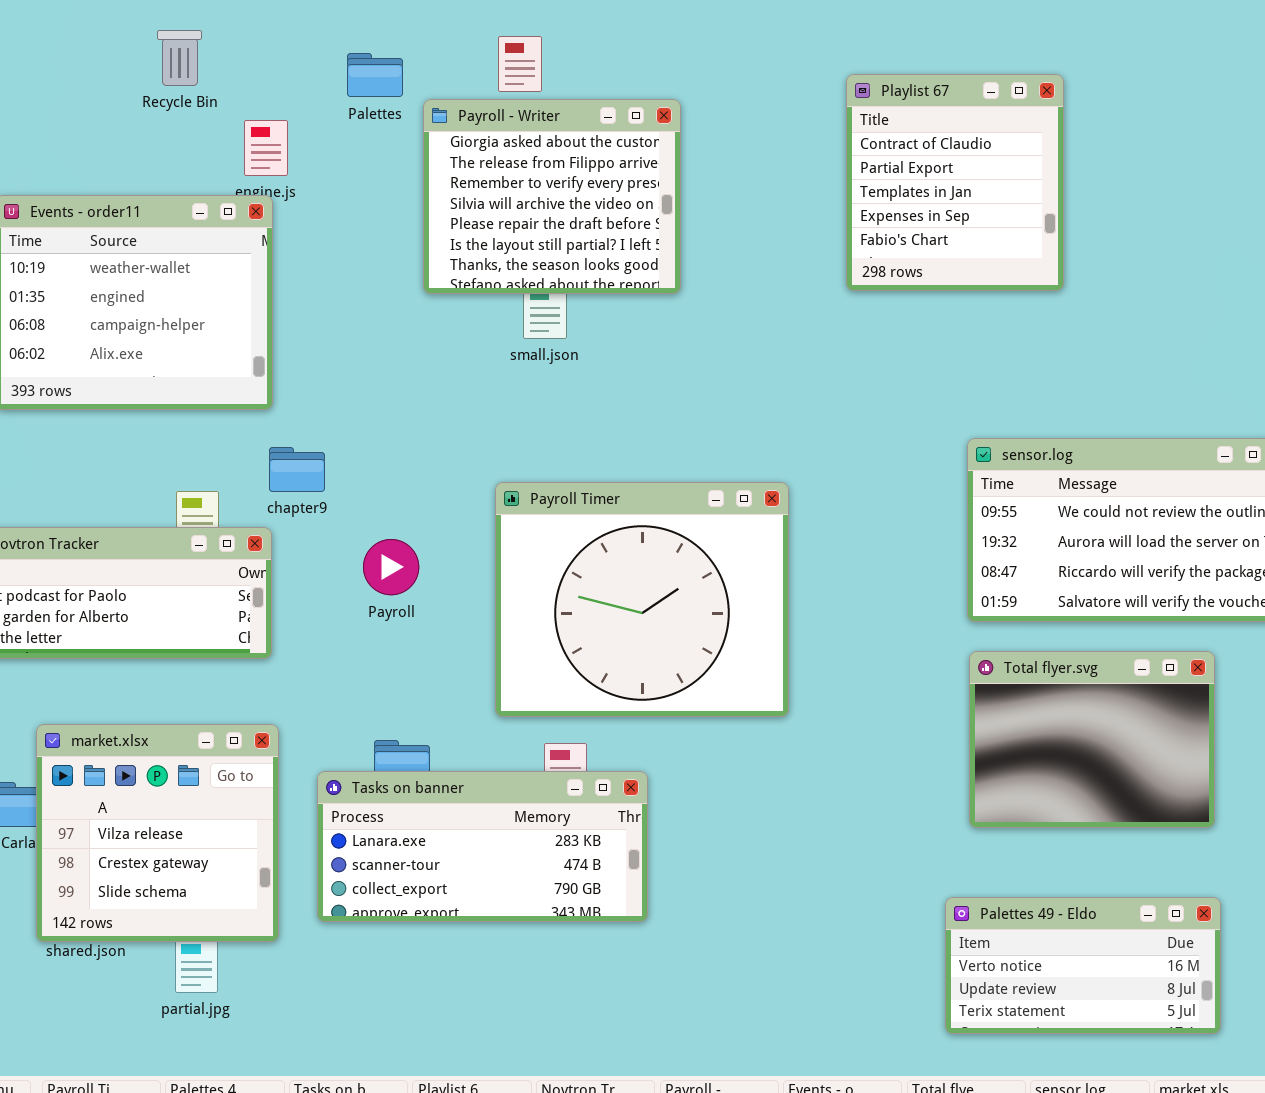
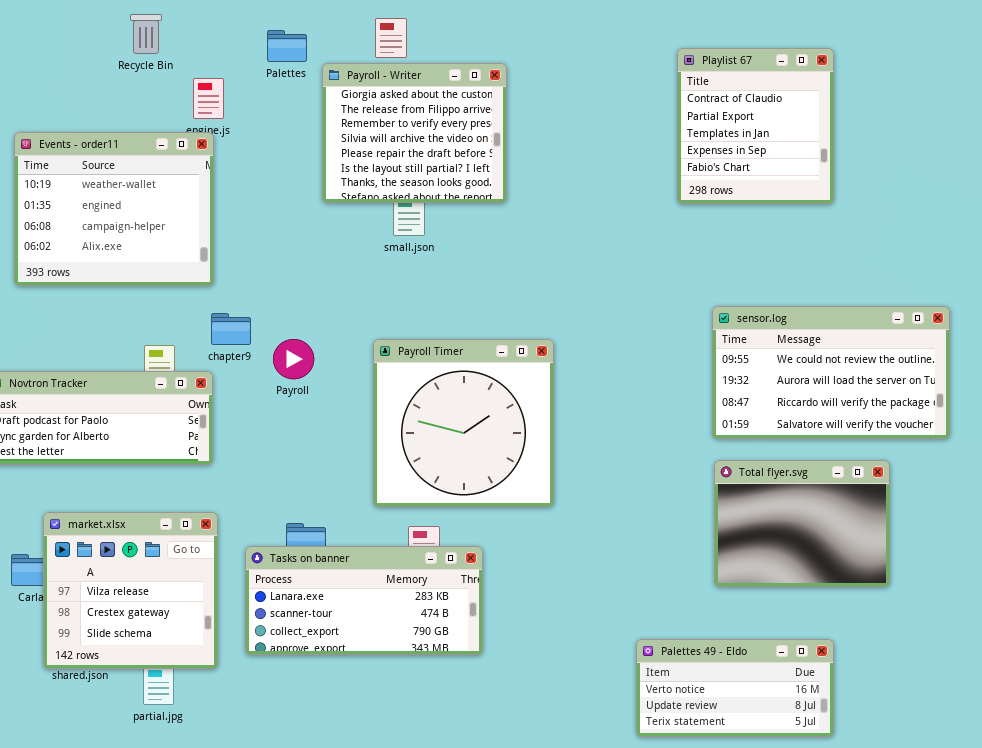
Playlist 67: [846,74,1064,291] -> [677,48,834,204], moved
Payroll Timer: [495,482,789,717] -> [373,339,554,507], resized
Payroll: [363,539,419,595] -> [273,339,314,379], moved
Palettes 49 - Eldo: [945,897,1221,1034] -> [636,639,834,737], moved

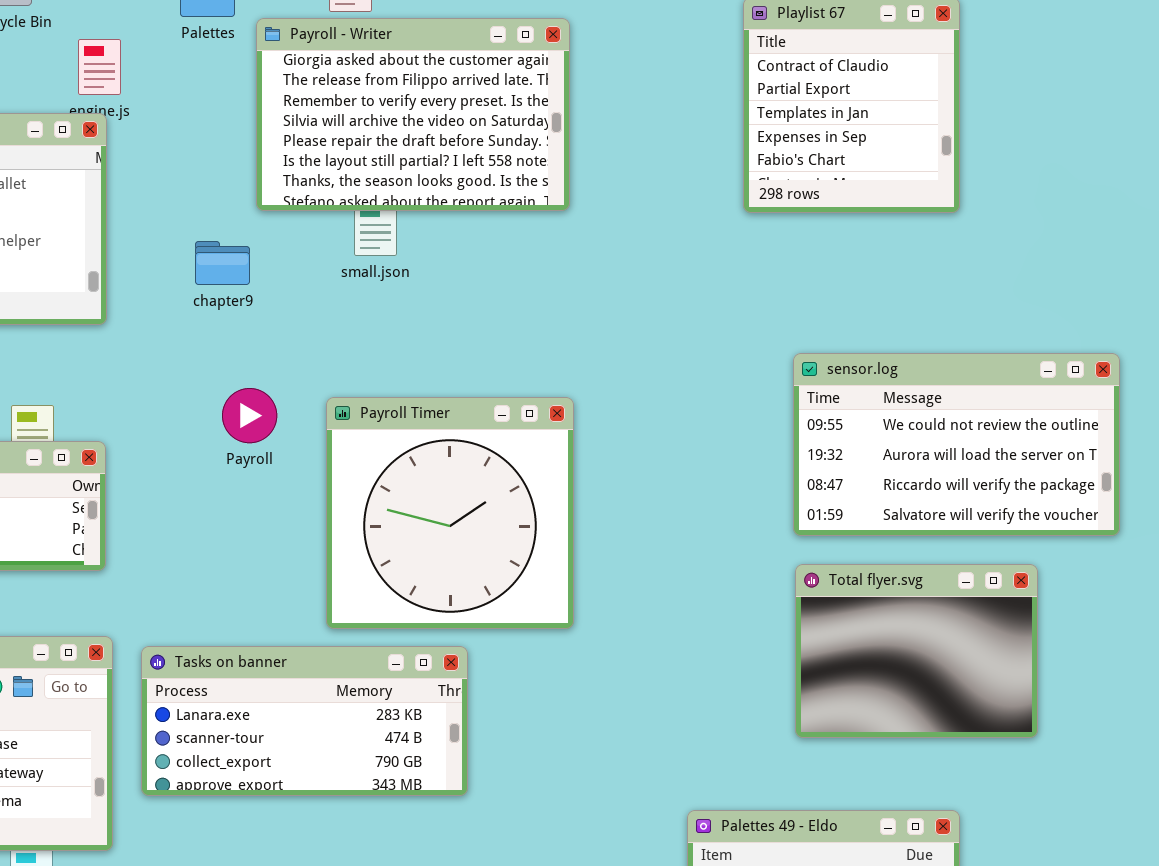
Payroll - Writer: [322,63,507,203] -> [256,18,570,211], resized
chapter9: [211,313,251,345] -> [195,241,250,285], moved
Payroll: [273,339,314,379] -> [222,388,277,443], moved
Tasks on banner: [245,546,483,655] -> [141,646,468,796], moved

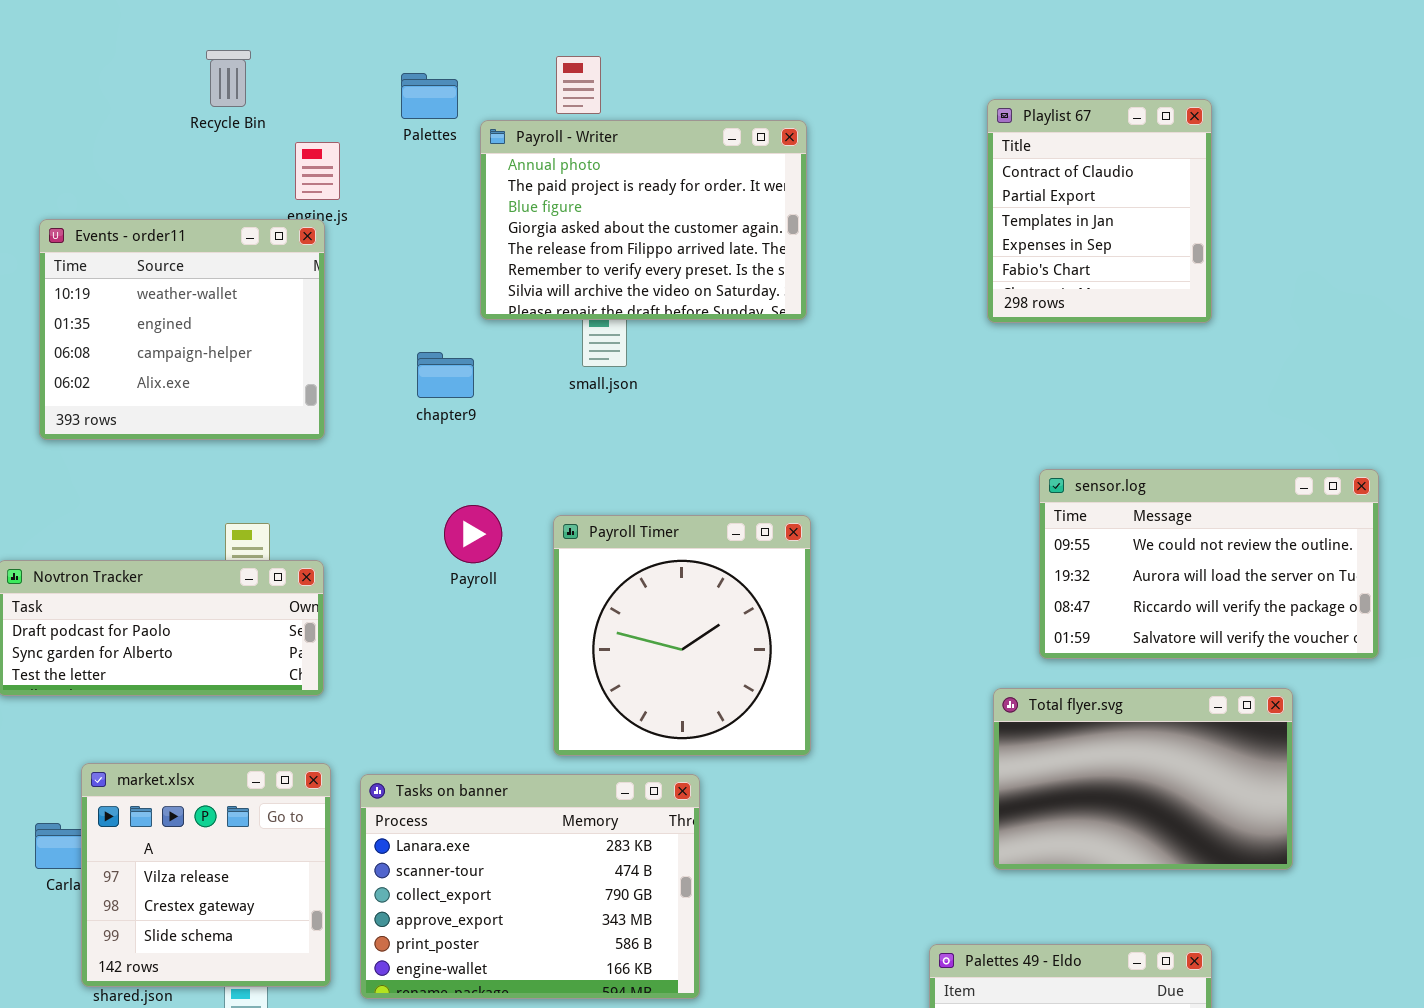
Payroll - Writer: [256,18,570,211] -> [480,120,807,320], scrolled up 3 rows
Total flyer.svg: [795,564,1038,738] -> [993,688,1293,870], resized
Tasks on banner: [141,646,468,796] -> [360,774,700,999], resized

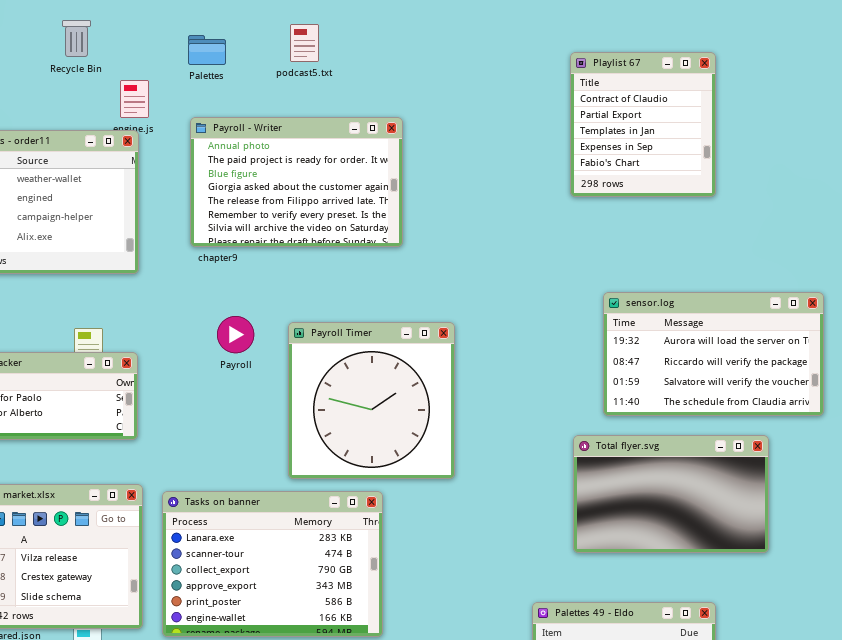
Payroll - Writer: [480,120,807,320] -> [190,117,403,247], moved
sensor.log: [1039,469,1379,659] -> [603,292,824,416], scrolled down 1 row

